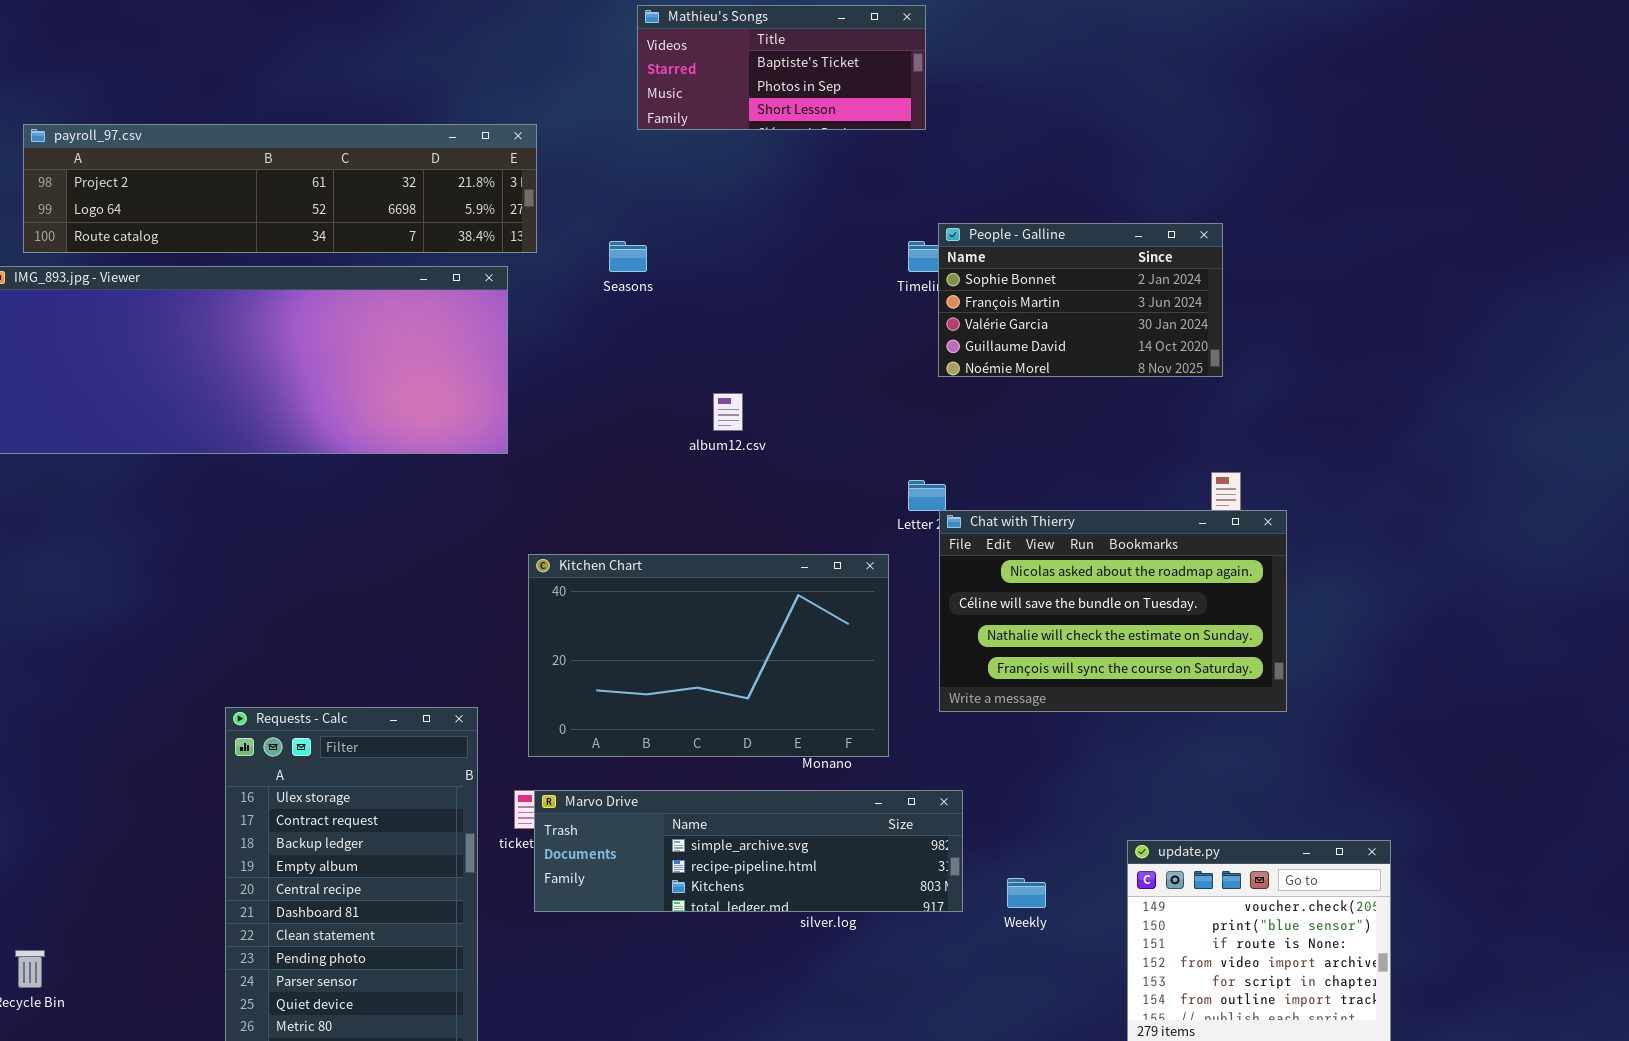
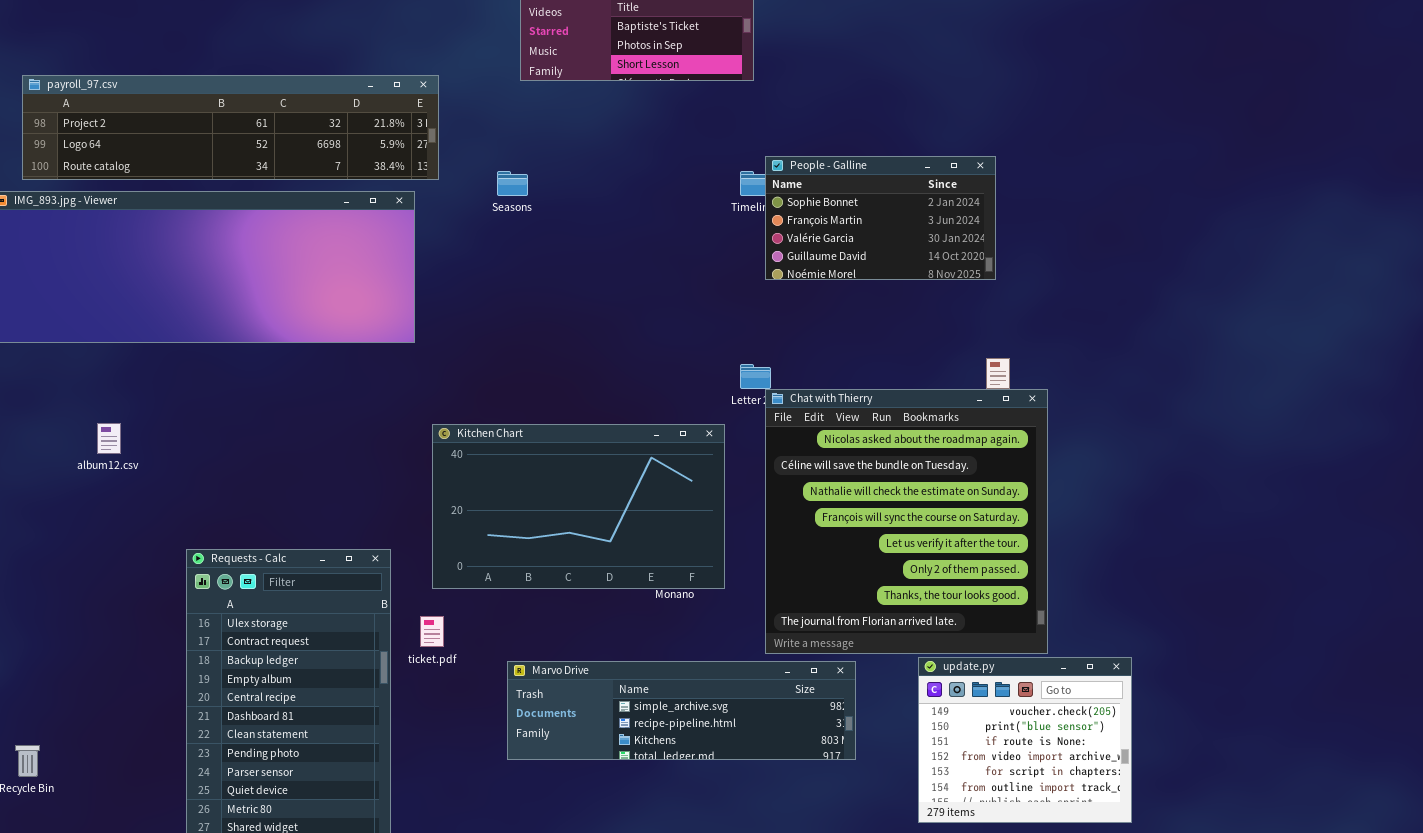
album12.csv: [713,393,743,431] -> [97,423,121,454], moved
Chat with Thierry: [939,510,1287,712] -> [765,389,1048,654], resized
Marvo Drive: [534,790,963,912] -> [507,661,856,760], moved

